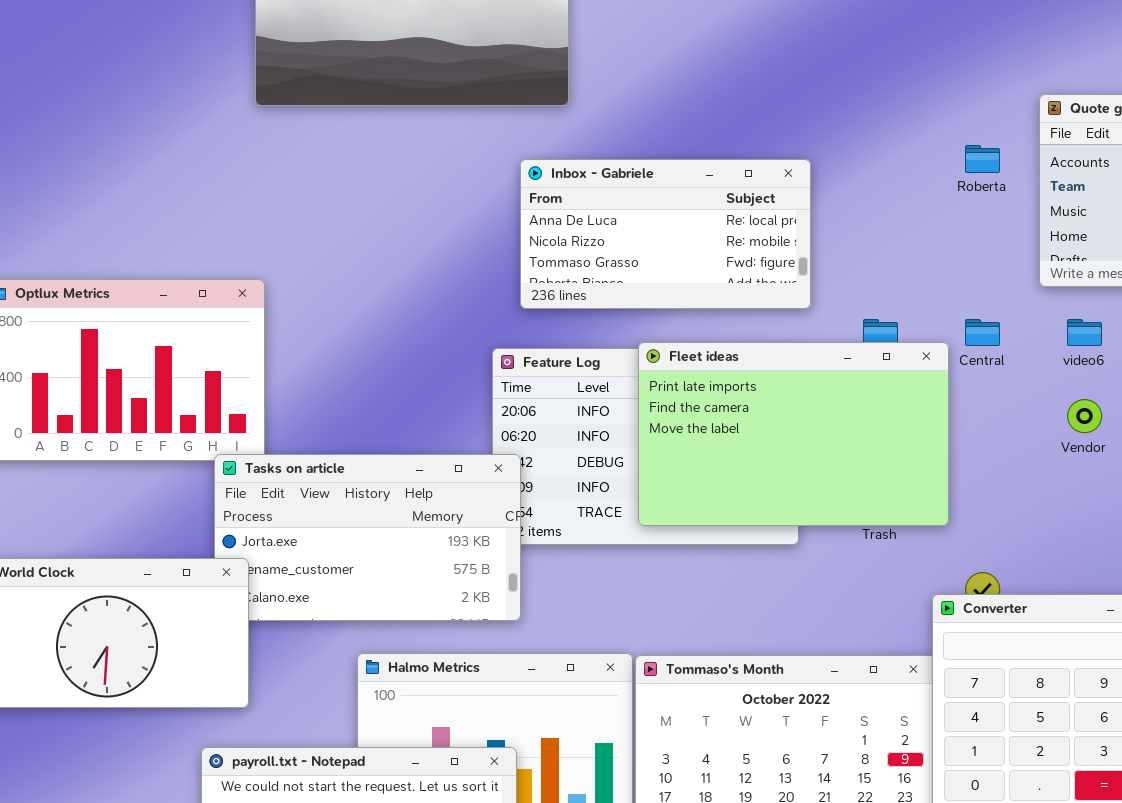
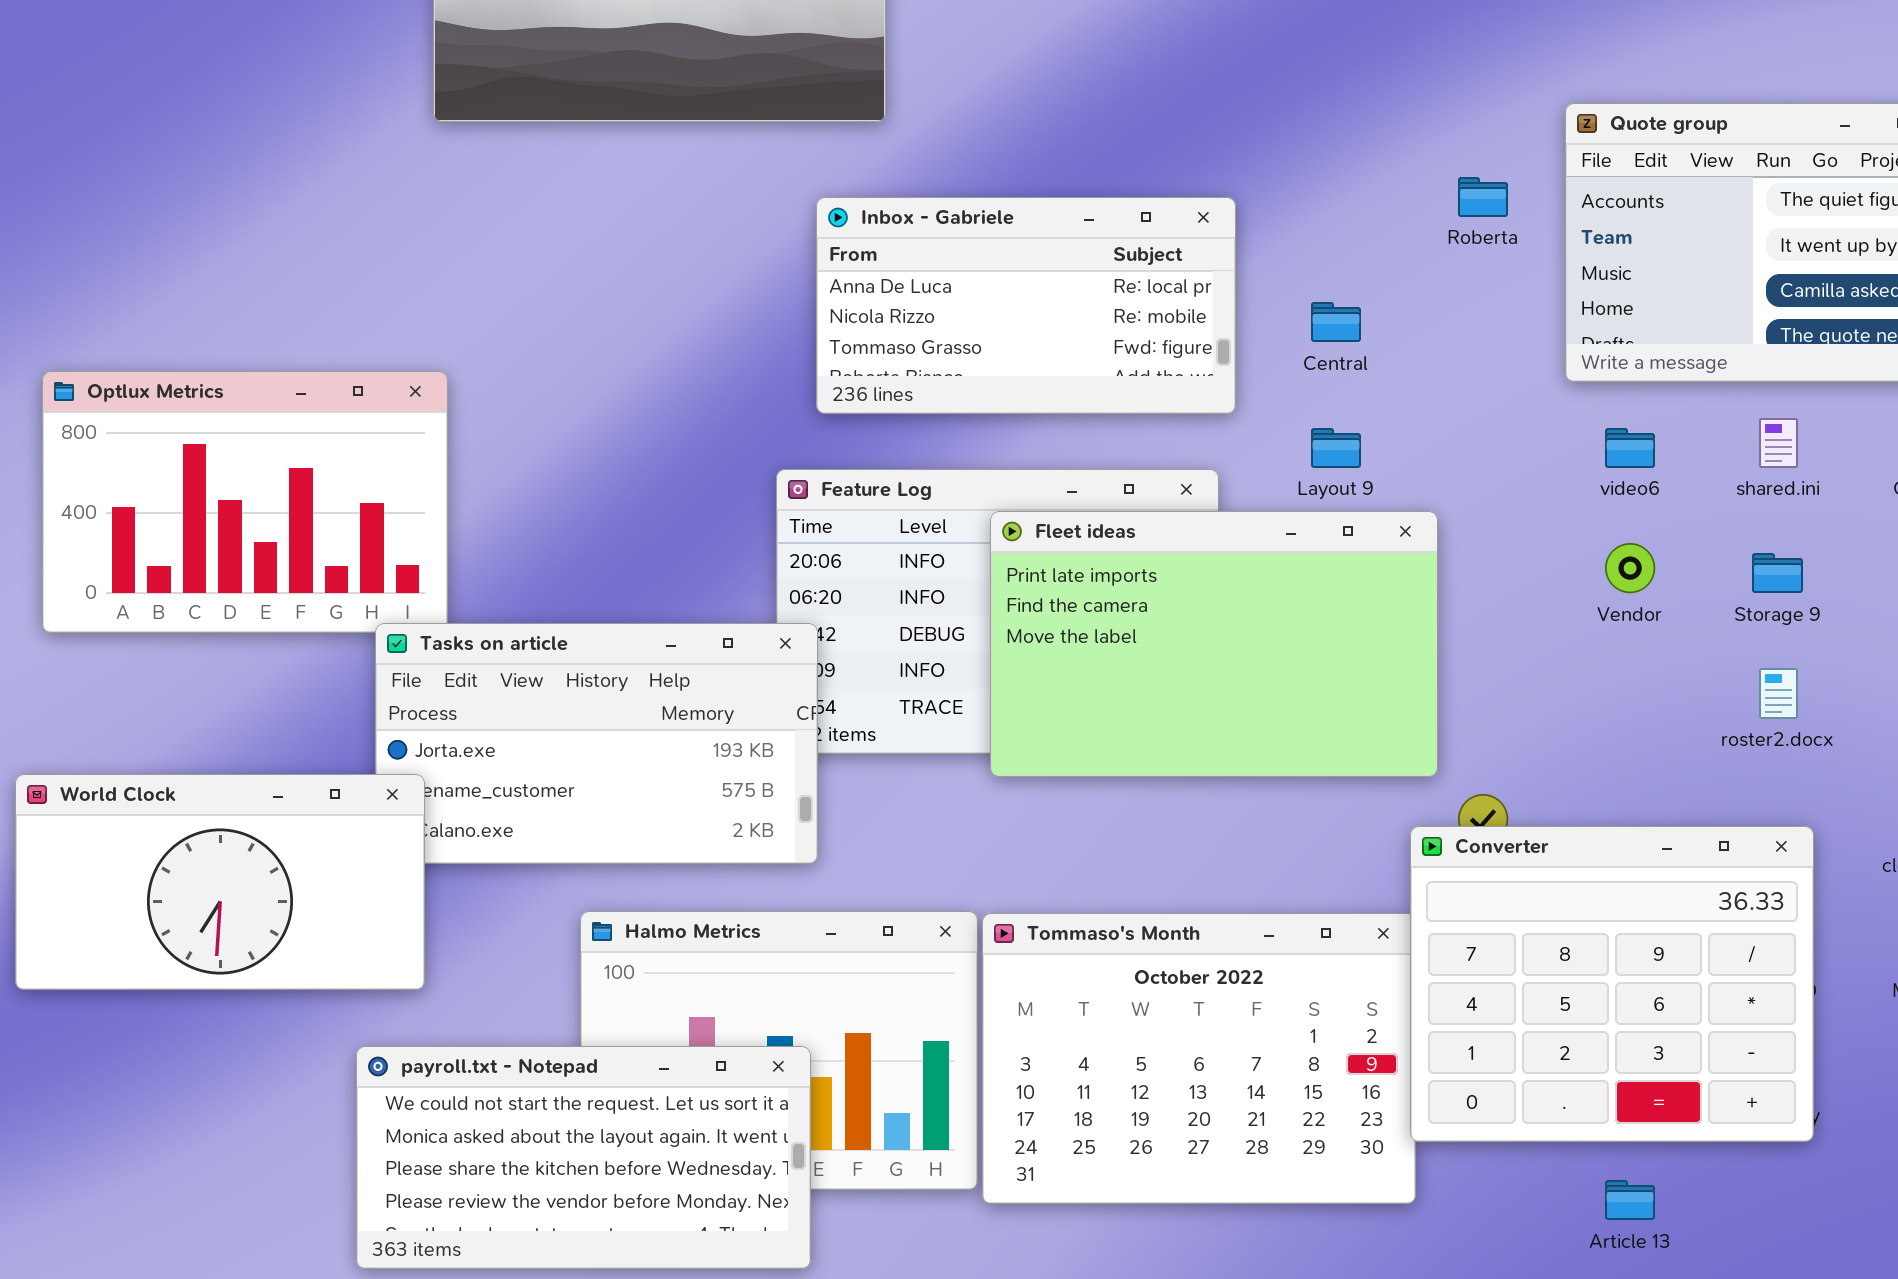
Central: [965,319,1000,346] -> [1311,302,1361,342], moved
Fleet ideas: [638,342,949,526] -> [990,511,1438,777], moved

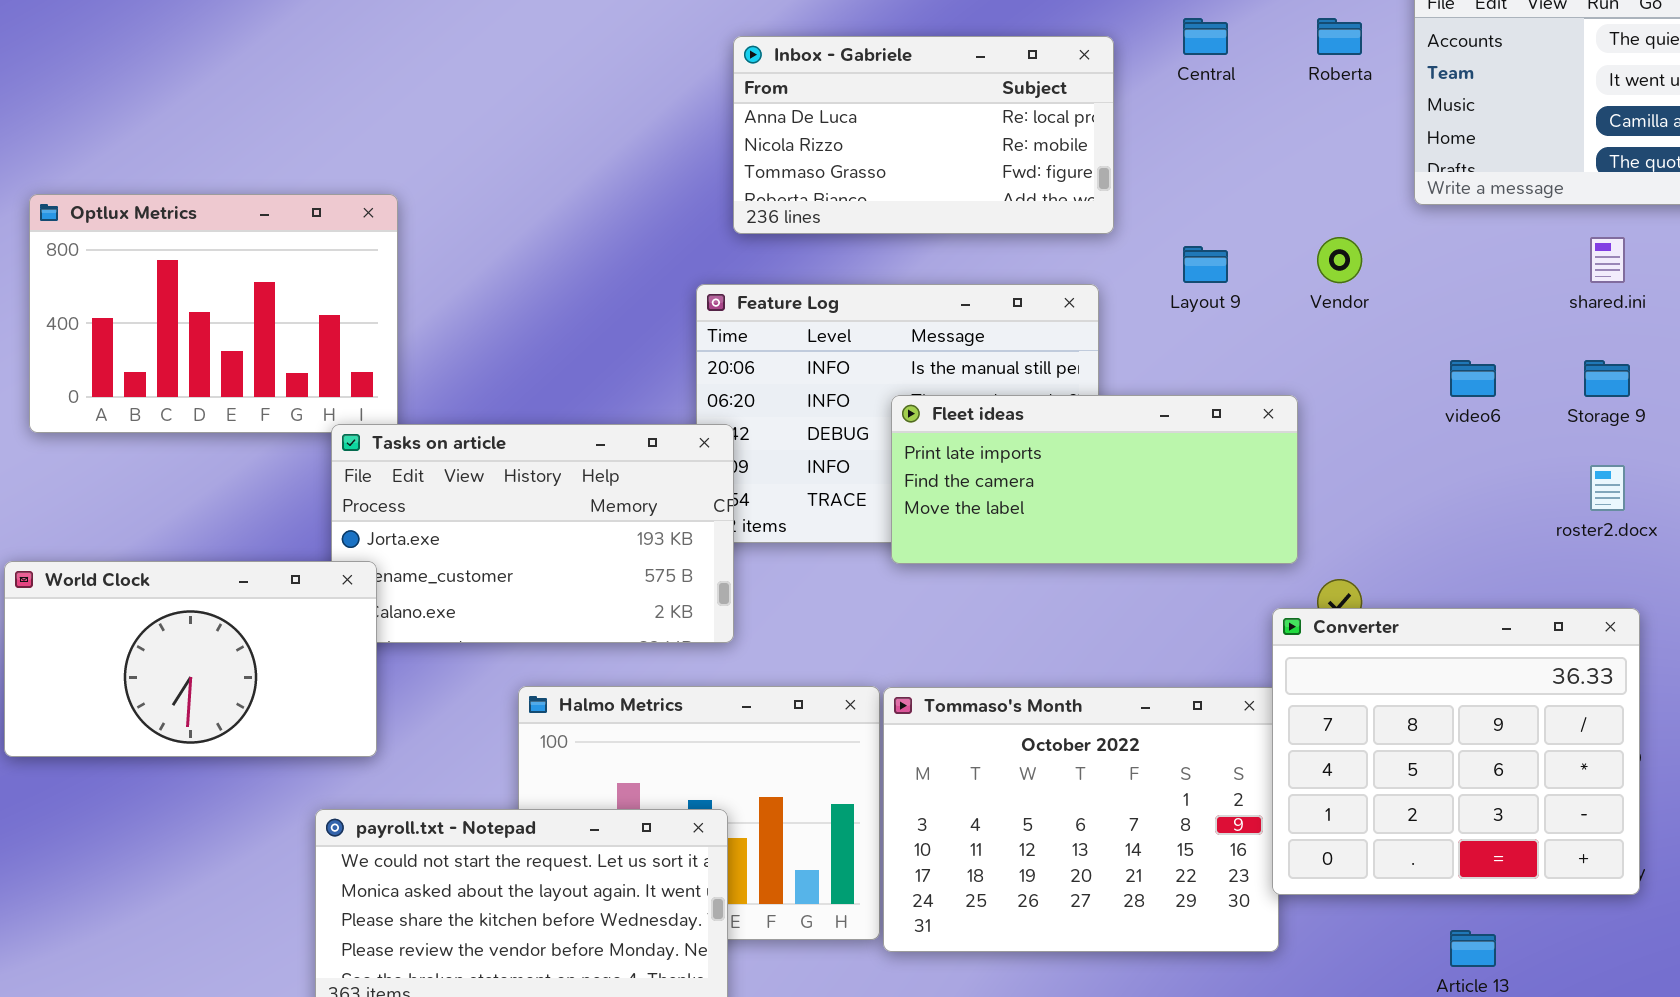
Central: [1311,302,1361,342] -> [1183,18,1228,55], moved
video6: [1605,428,1655,468] -> [1450,360,1496,397], moved
Fleet ideas: [990,511,1438,777] -> [891,395,1298,564], resized
Vendor: [1605,543,1655,593] -> [1317,237,1362,283], moved

